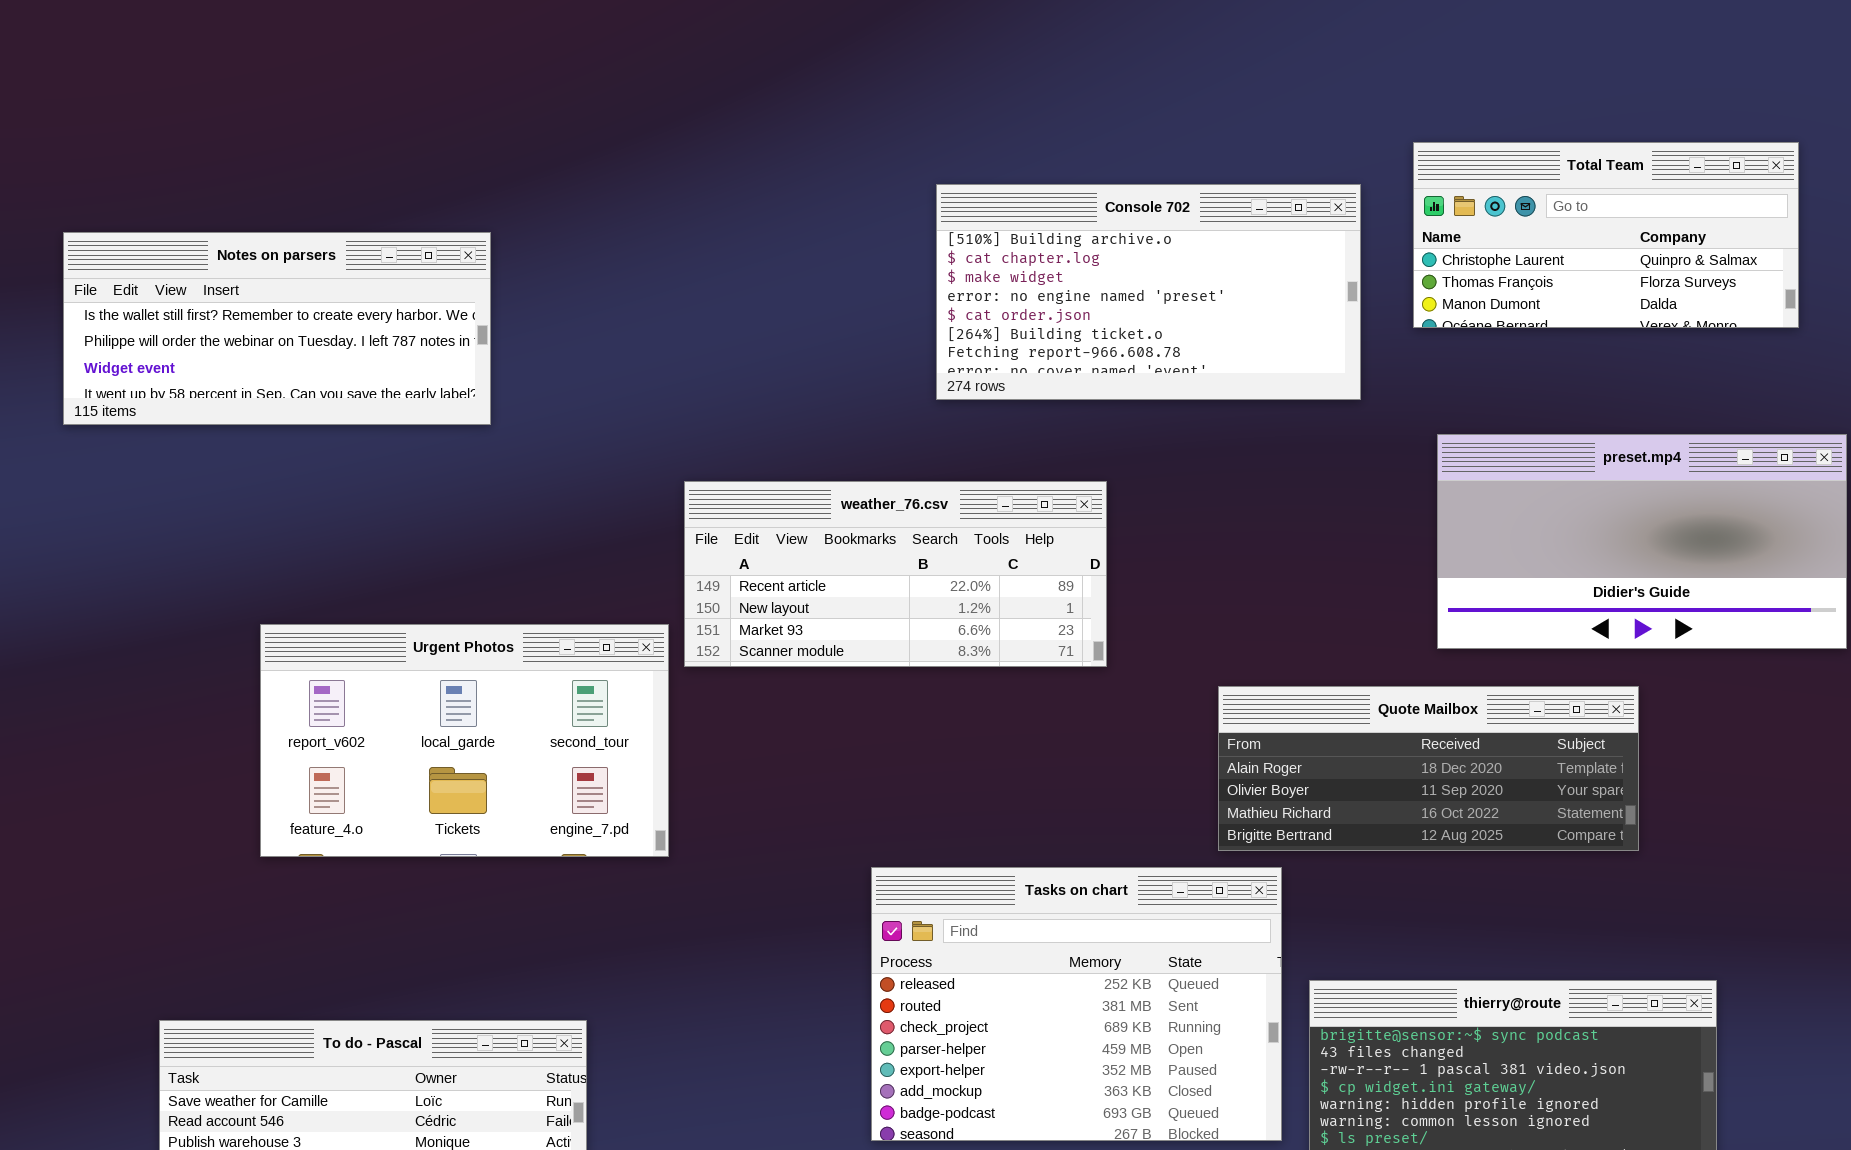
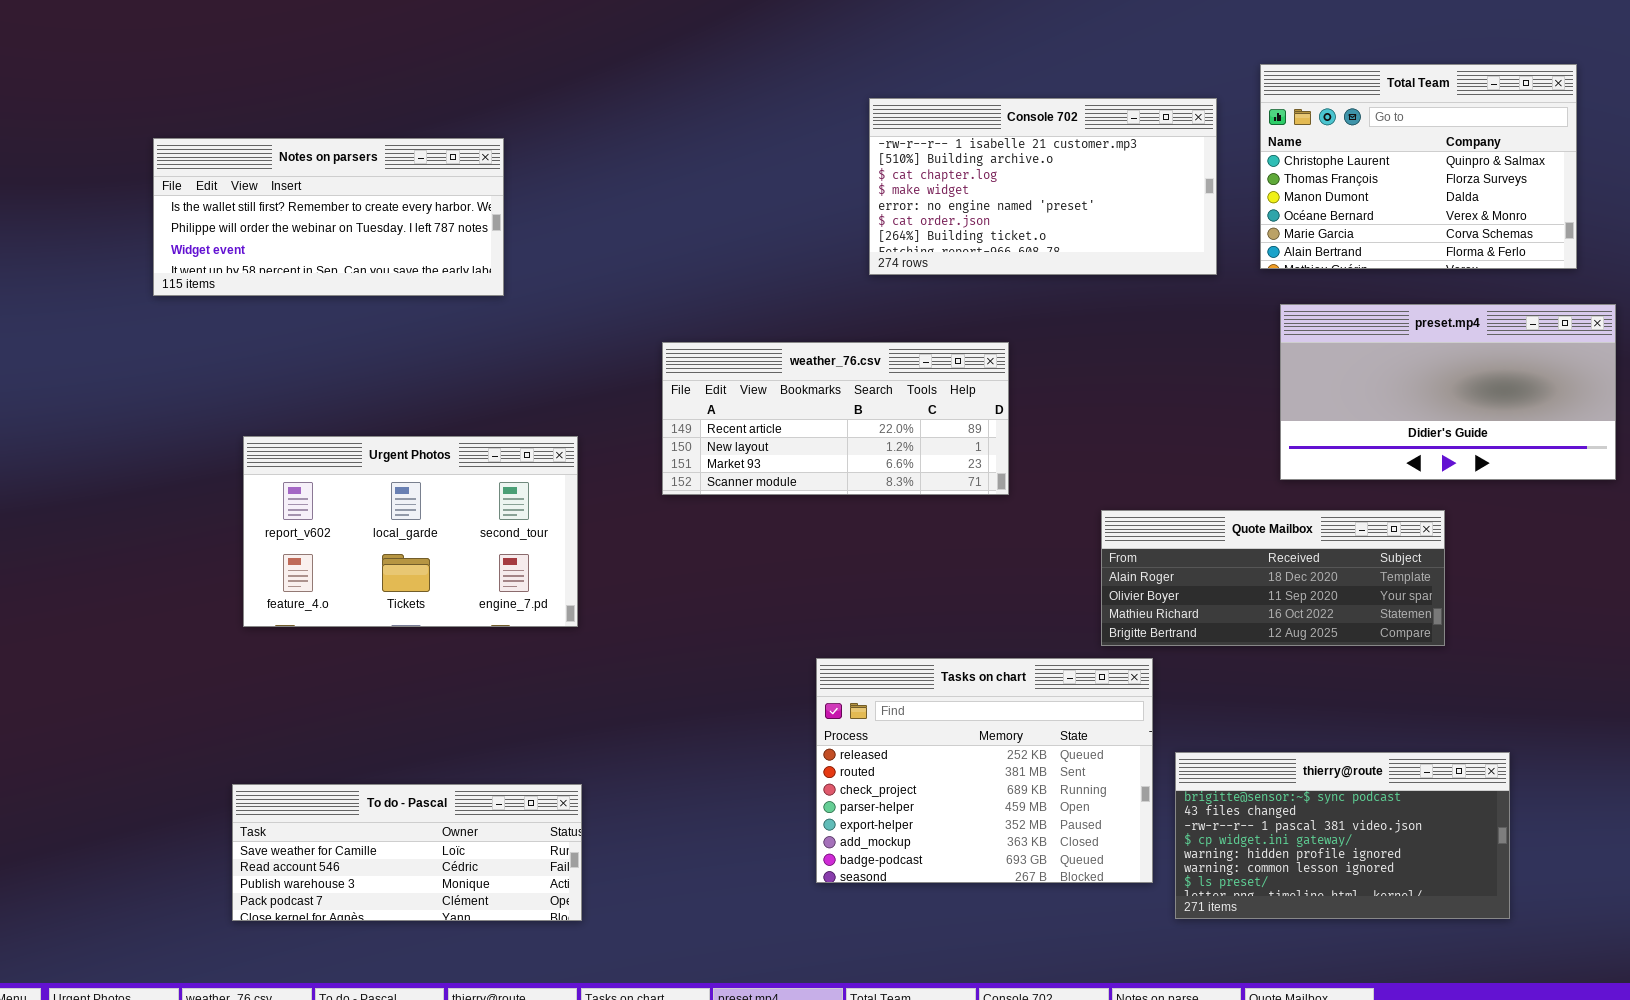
Total Team: [1413,142,1799,328] -> [1260,64,1577,269], resized
Console 702: [936,184,1361,400] -> [869,98,1217,275], scrolled up 1 row
Urgent Photos: [260,624,669,857] -> [243,436,578,627], moved

